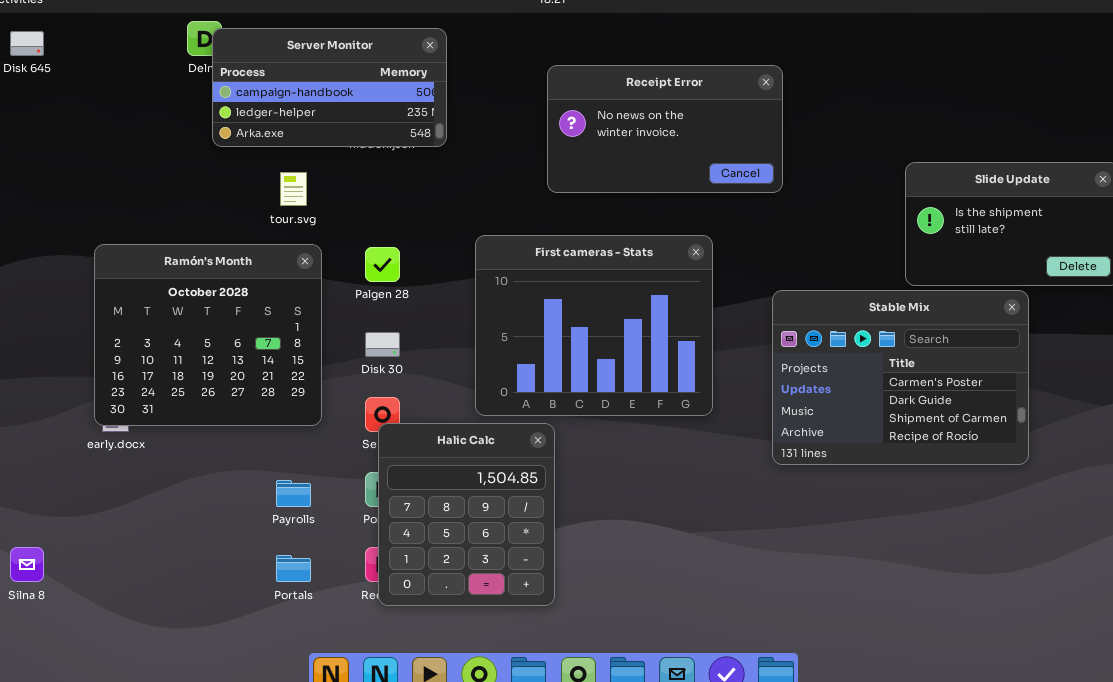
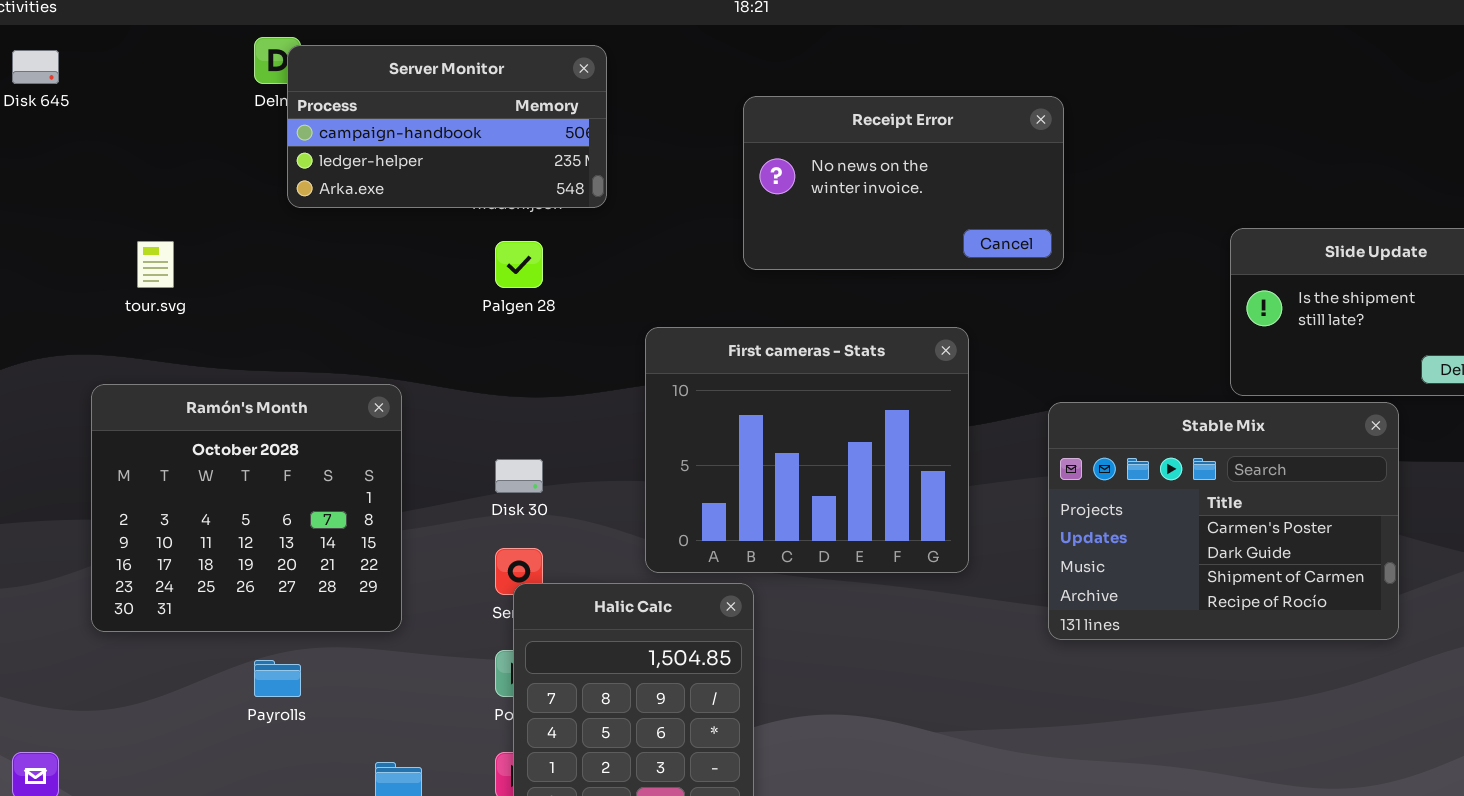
tour.svg: [280,172,307,206] -> [137,241,174,288], moved
Ramón's Month: [94,244,322,426] -> [91,384,402,632], moved
Palgen 28: [365,247,400,282] -> [495,241,543,288], moved
Payrolls: [276,480,311,507] -> [254,660,301,697], moved

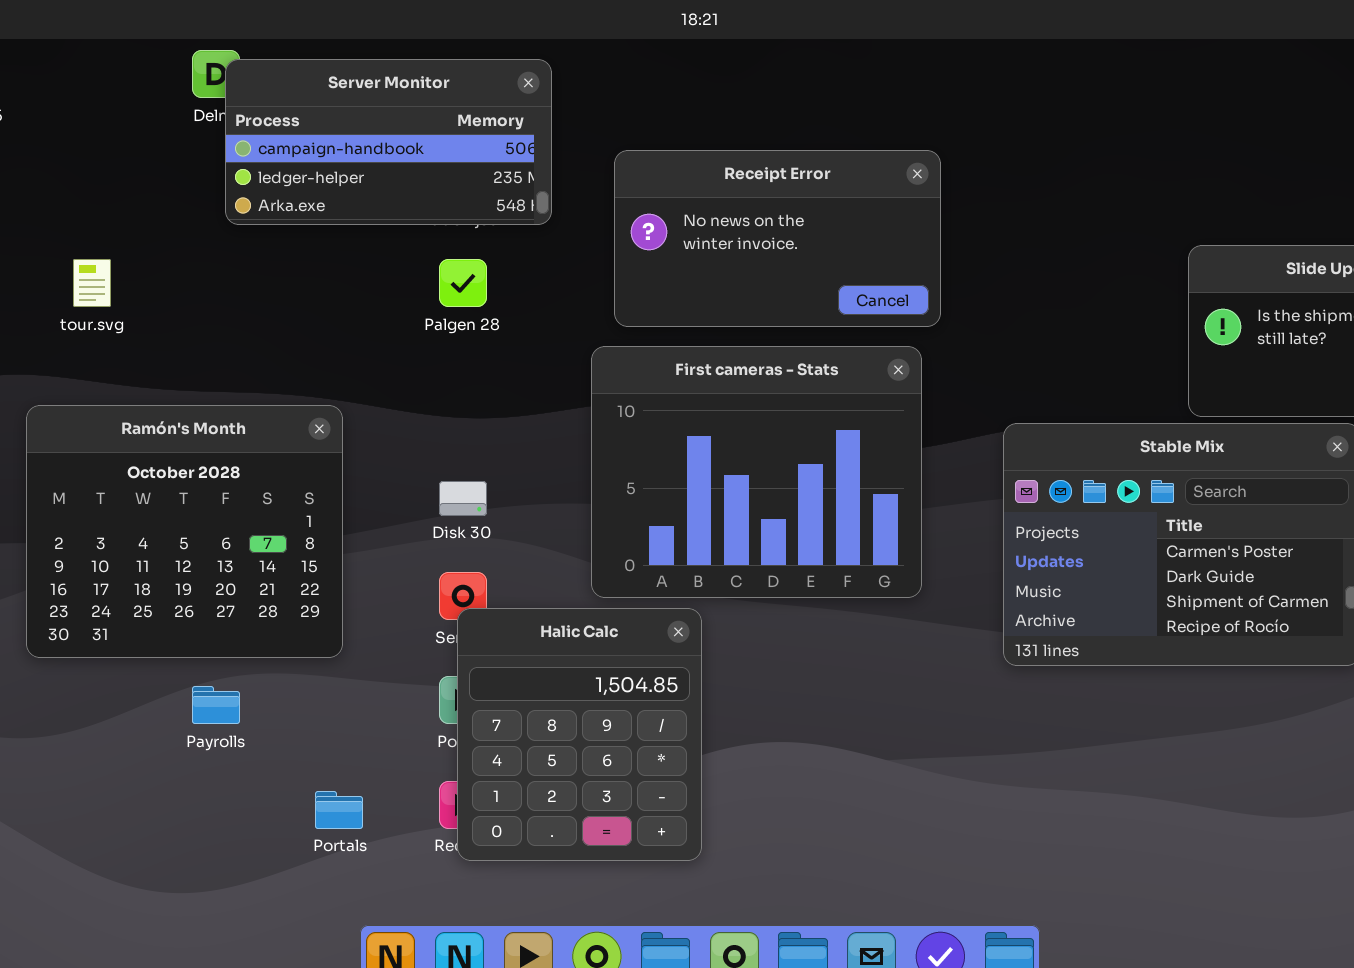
Receipt Error: [743,96,1064,270] -> [614,150,941,327], moved

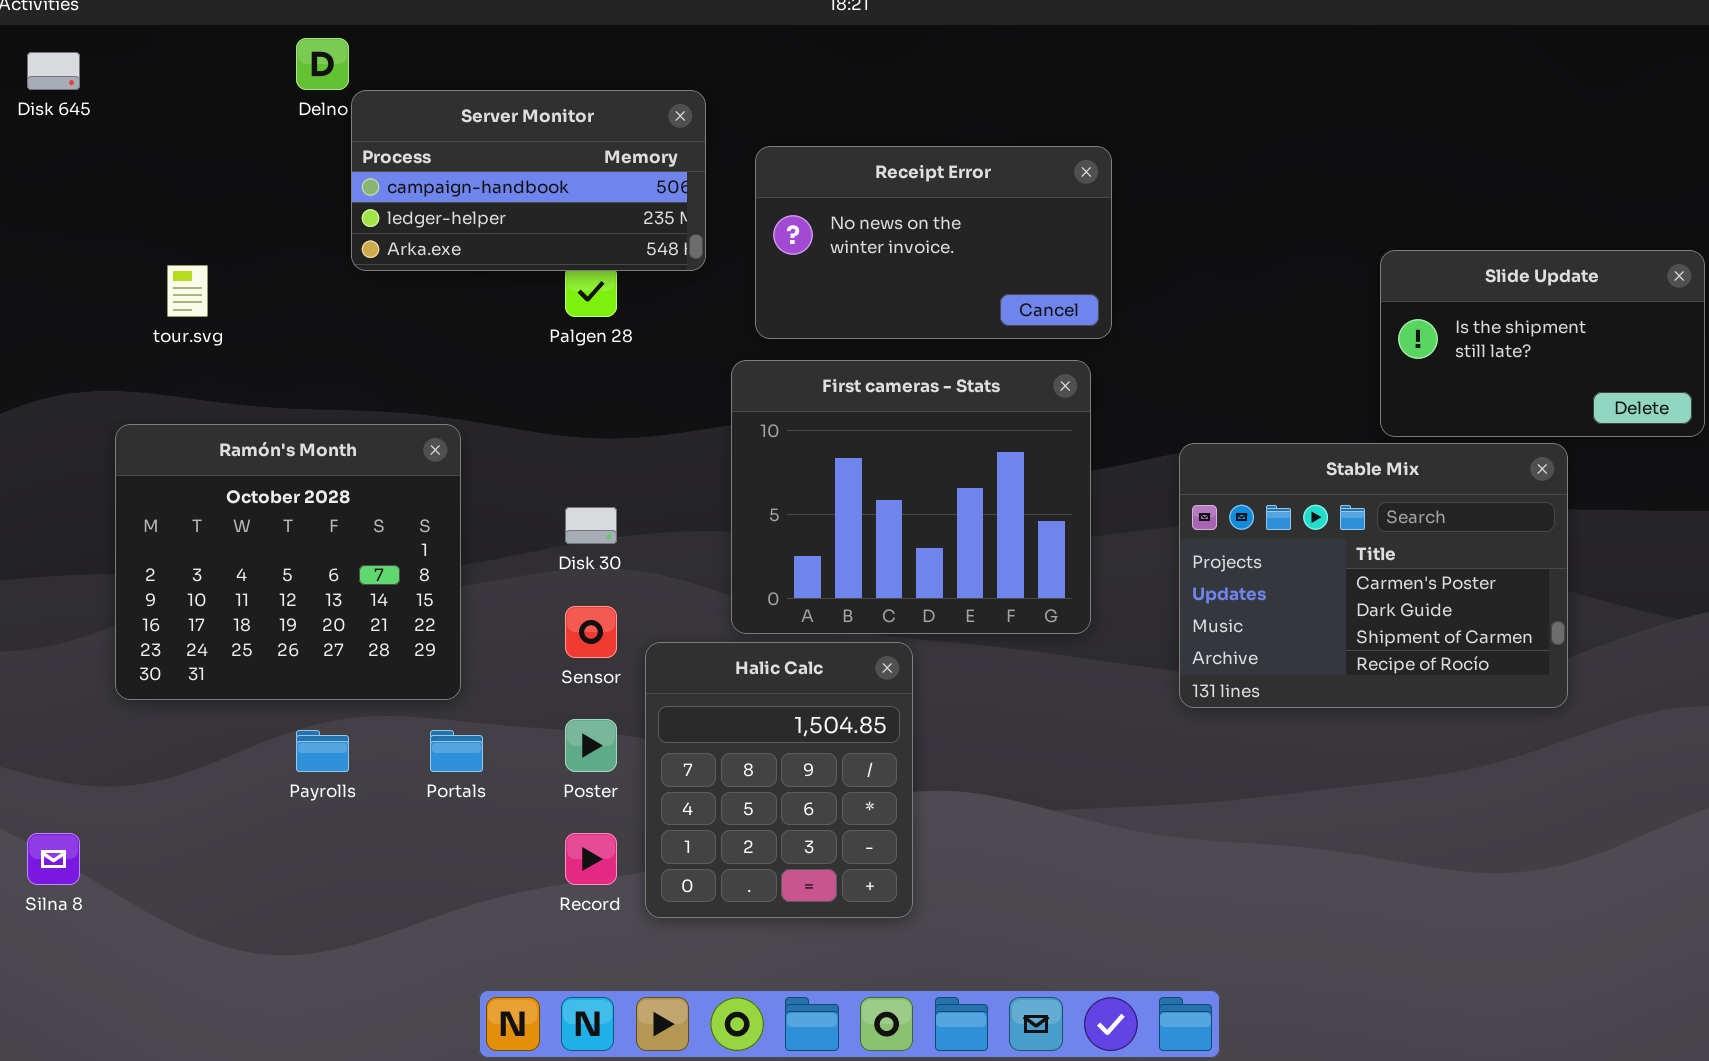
Server Monitor: [225,59,552,225] -> [351,90,706,271], moved
Halic Calc: [457,608,702,861] -> [645,642,913,918], moved
Portals: [315,791,363,829] -> [430,730,483,772], moved

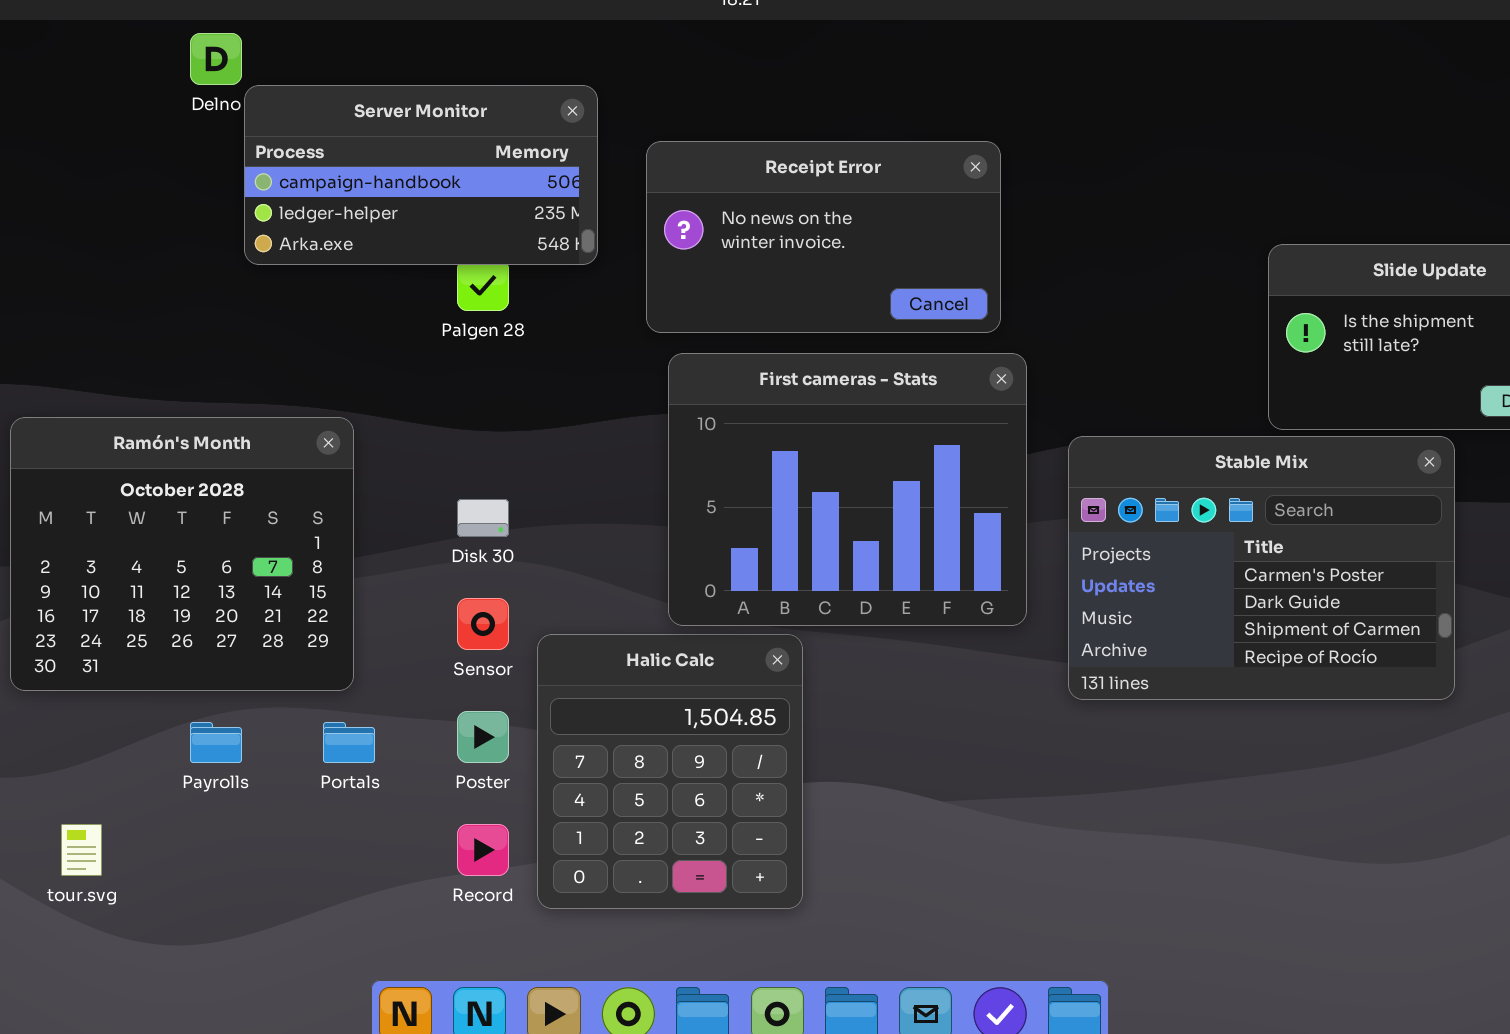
tour.svg: [167,265,208,317] -> [61,824,102,876], moved
First cameras - Stats: [731,360,1091,634] -> [668,353,1027,626], moved

